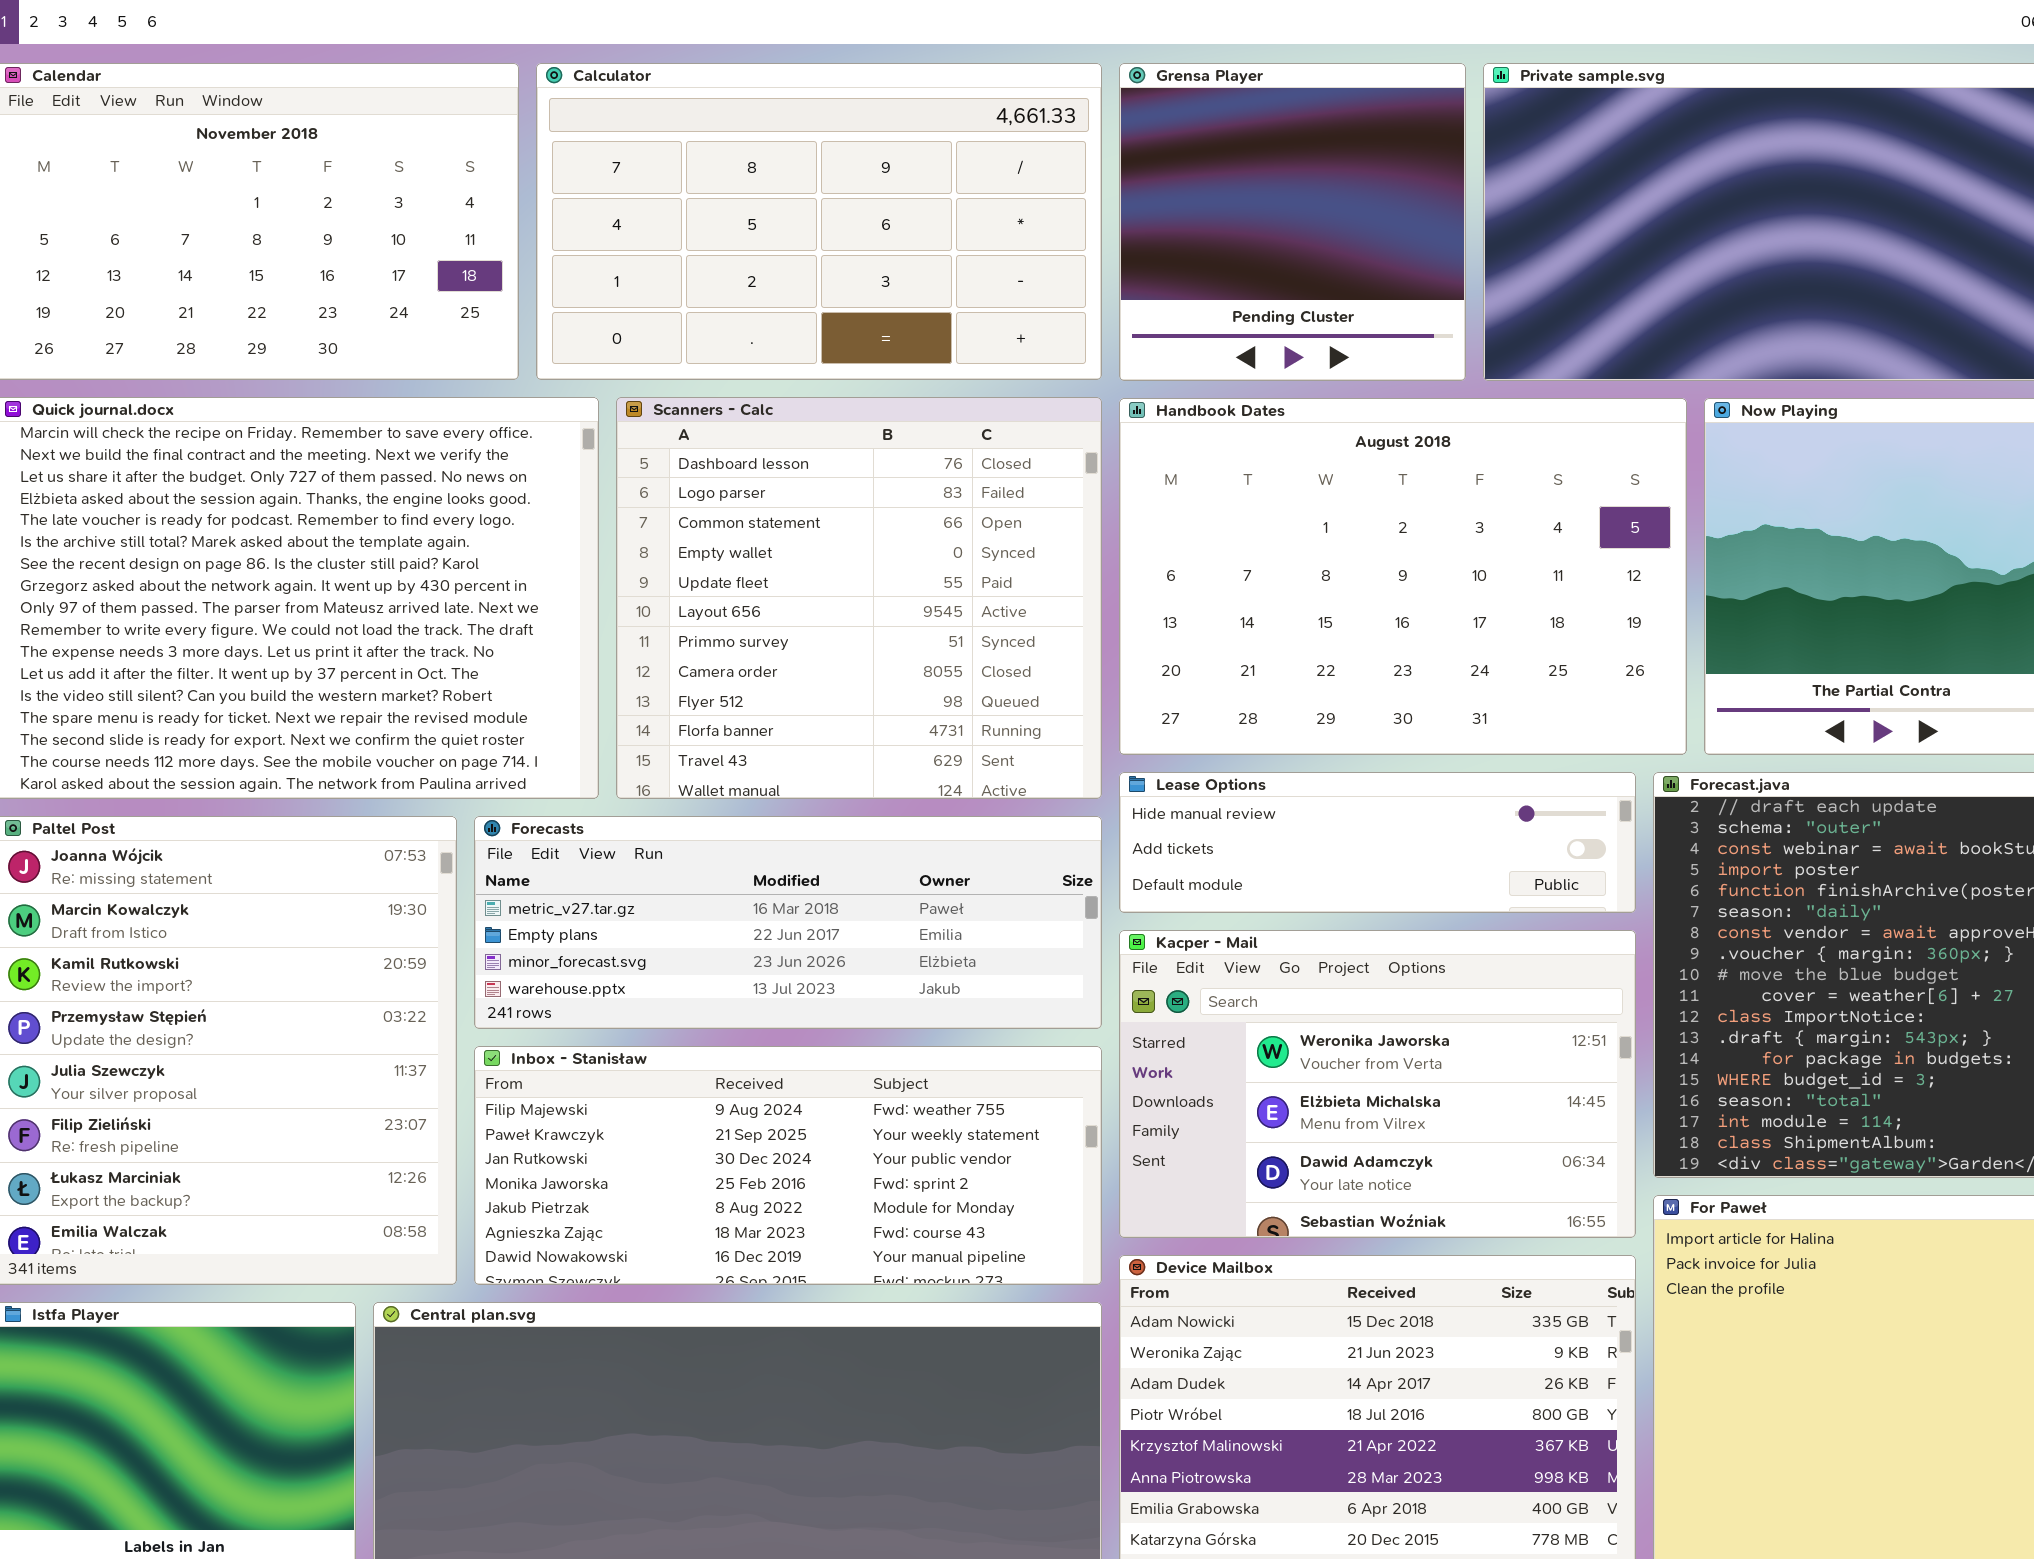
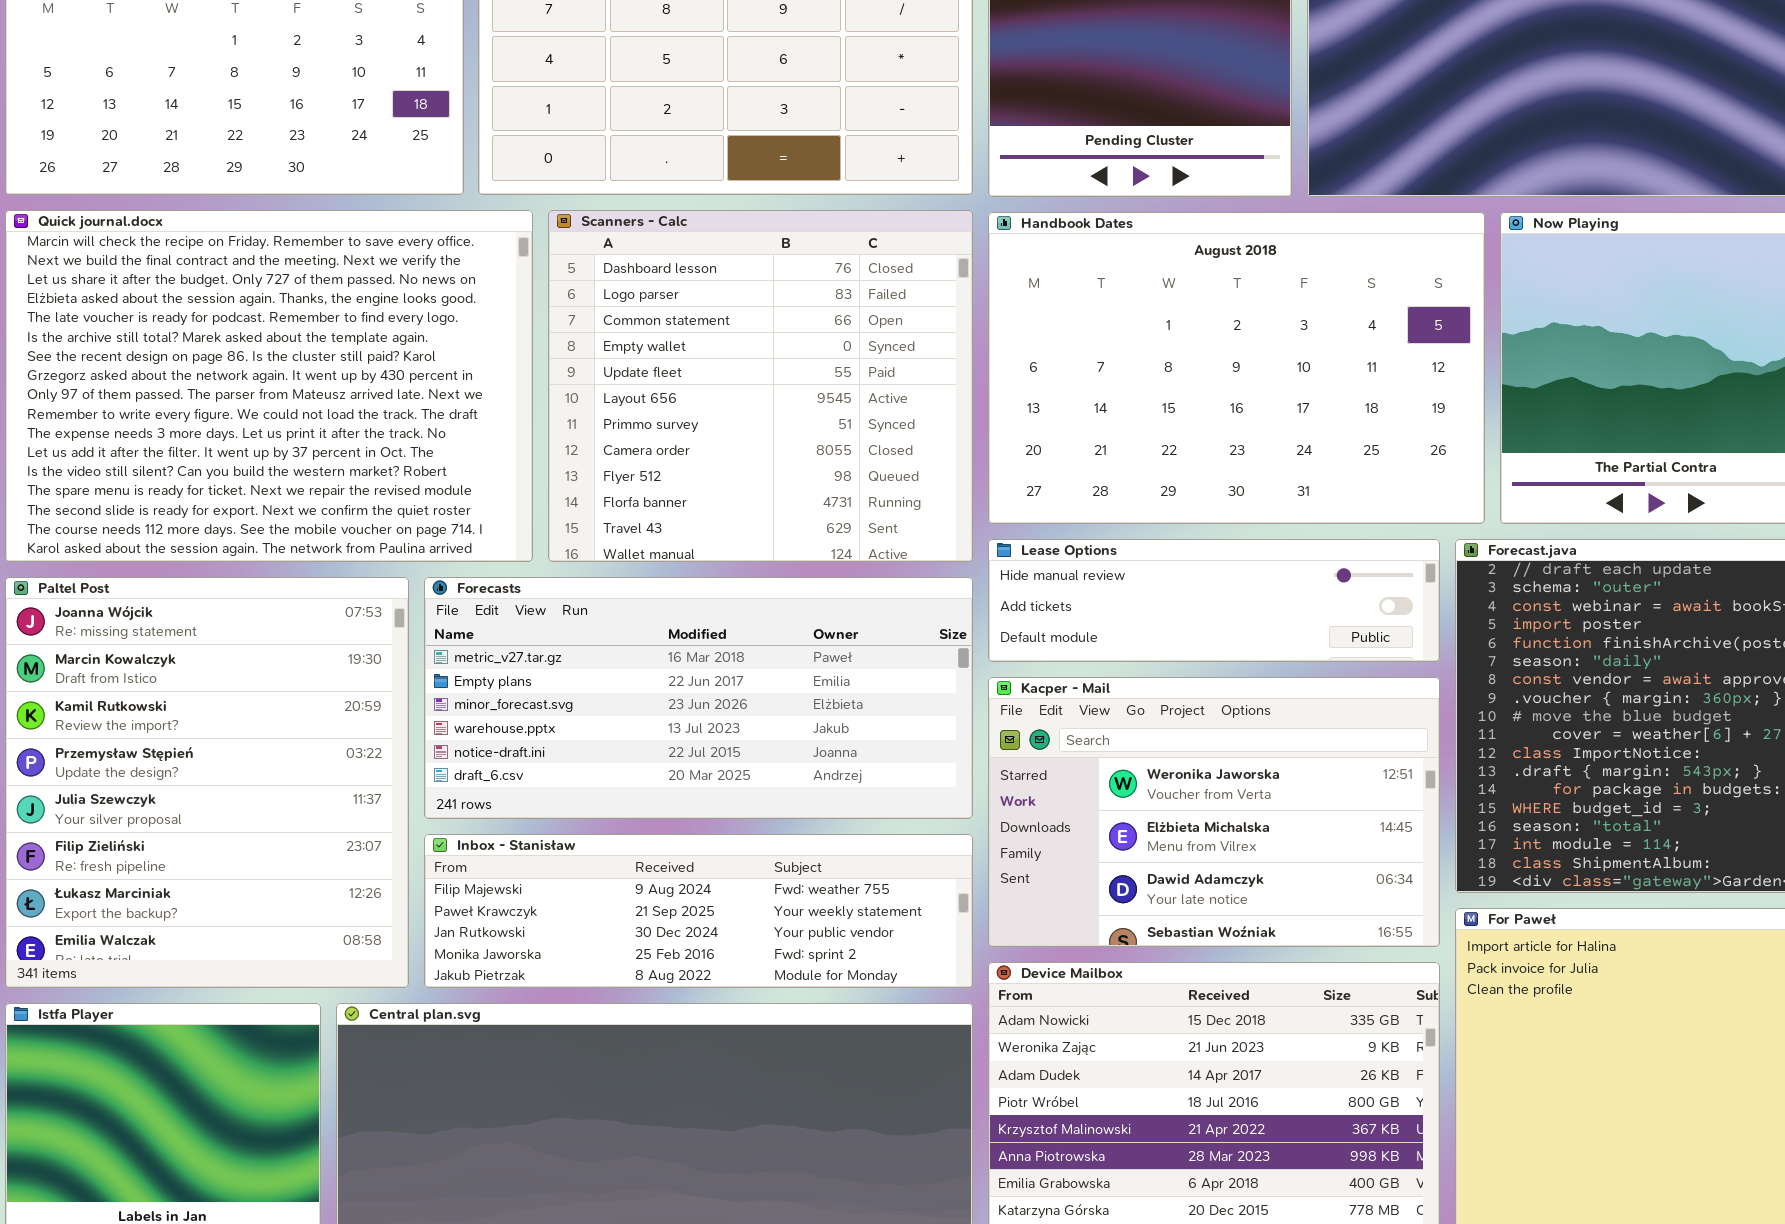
Forecasts: [474,816,1102,1029] -> [424,577,973,819], resized
Inbox - Stanisław: [474,1046,1102,1285] -> [424,834,973,988], resized

